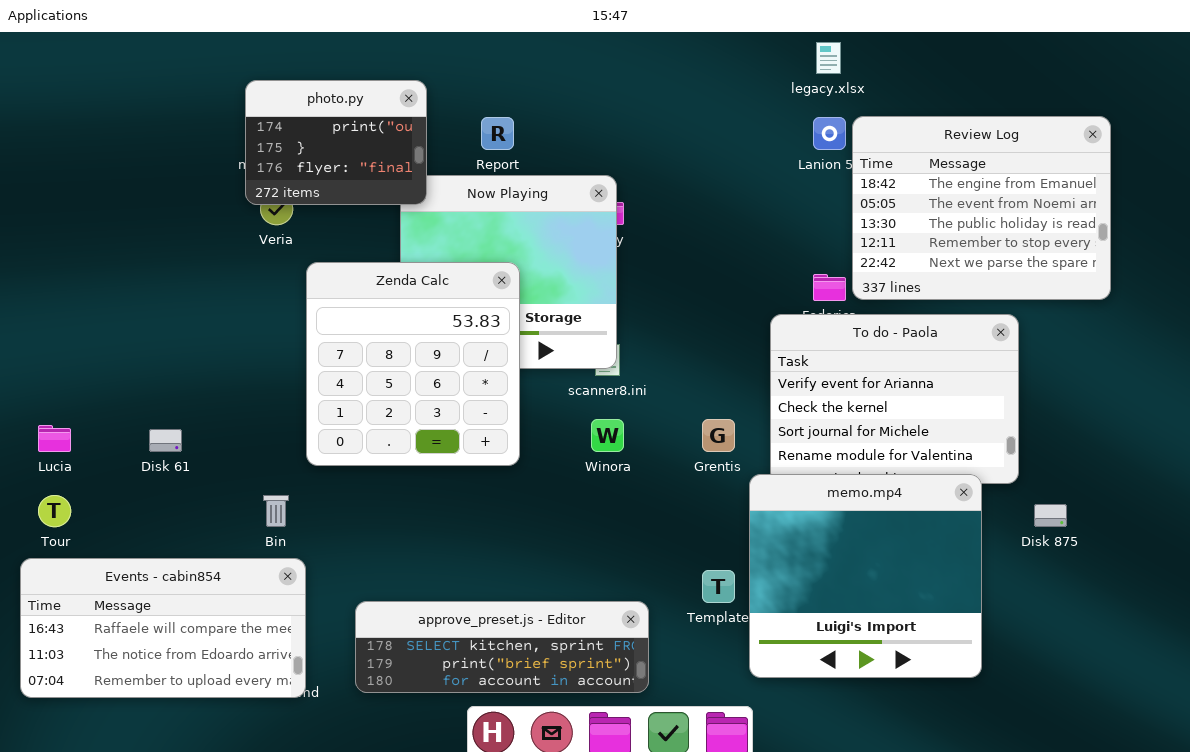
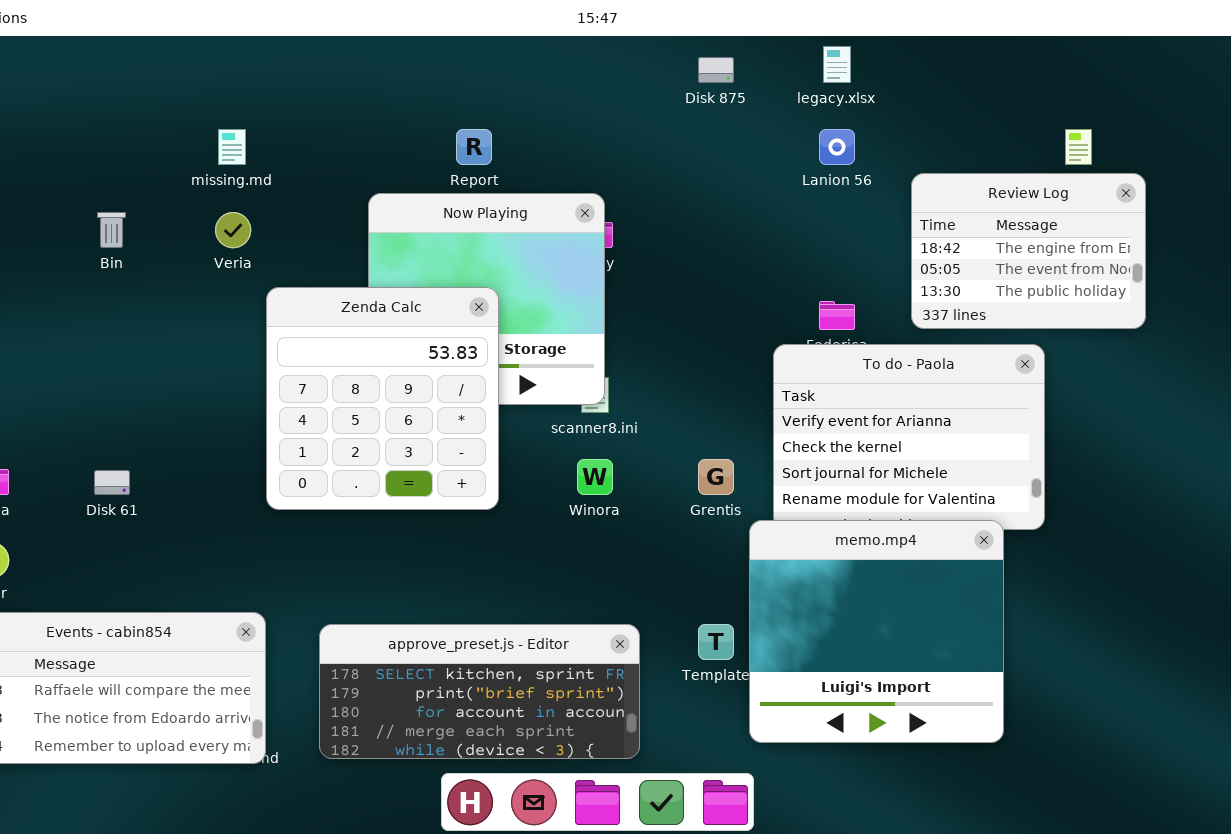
photo.py: [245,80,427,205] -> none, closed
Review Log: [852,116,1111,300] -> [911,173,1146,329], resized
Bin: [263,495,289,527] -> [97,212,126,248], moved
Disk 875: [1034,504,1067,527] -> [698,57,734,83], moved
approve_preset.js - Editor: [355,601,649,693] -> [319,624,640,759], resized

